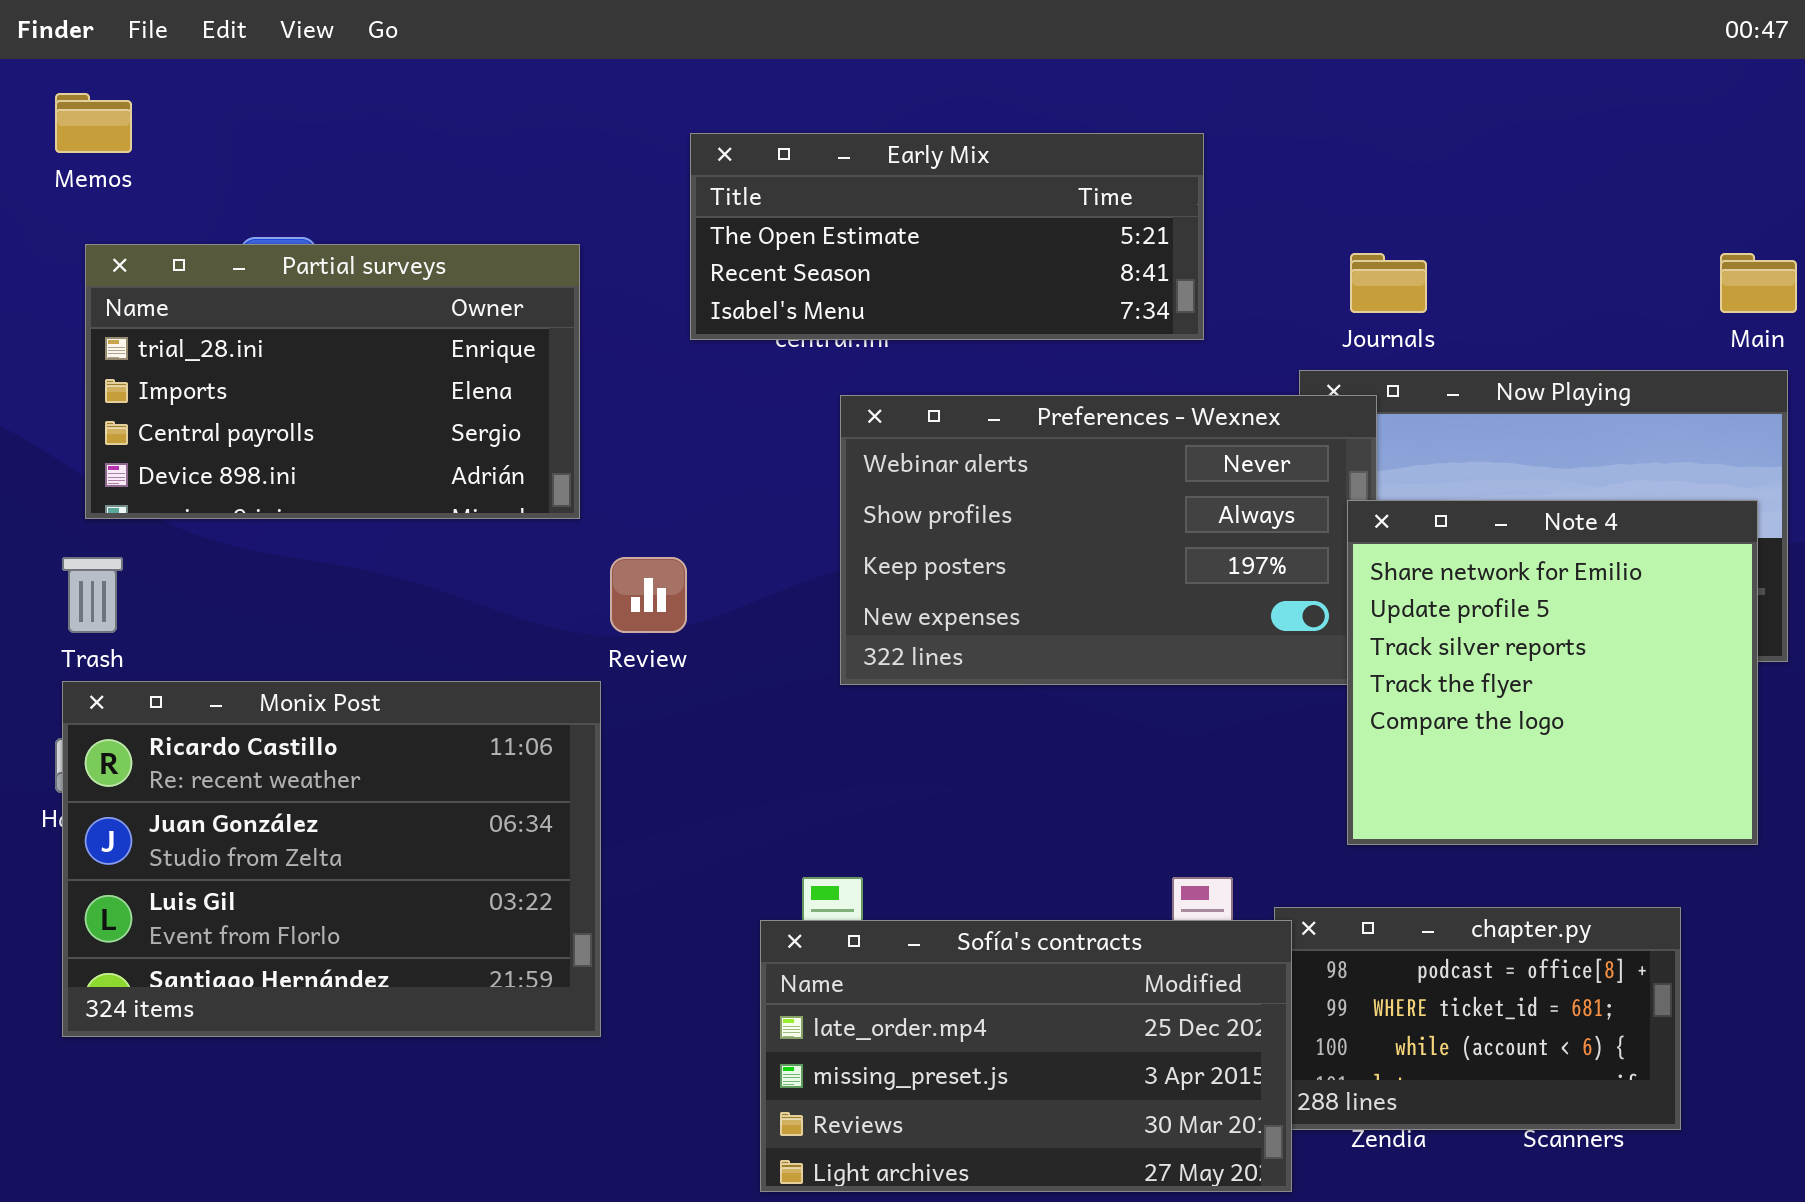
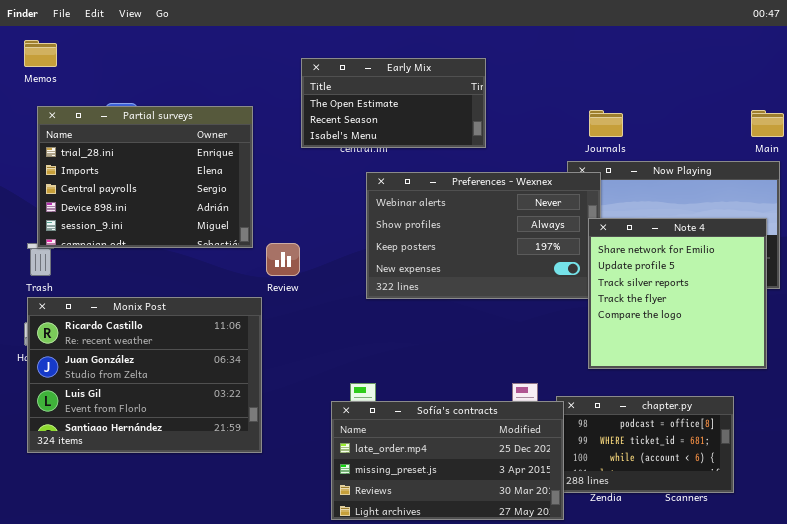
Early Mix: [690,133,1204,340] -> [301,58,486,148], resized
Partial surveys: [85,244,580,519] -> [37,106,253,248], resized

